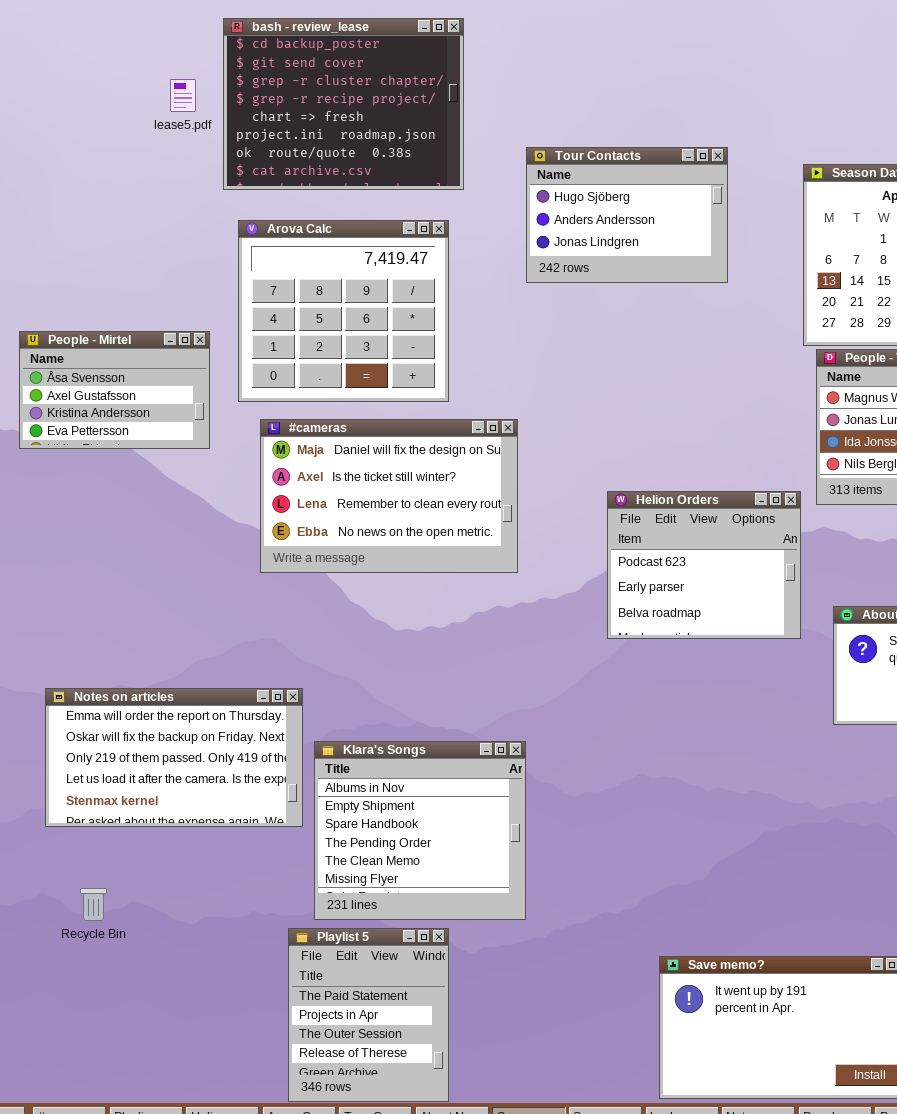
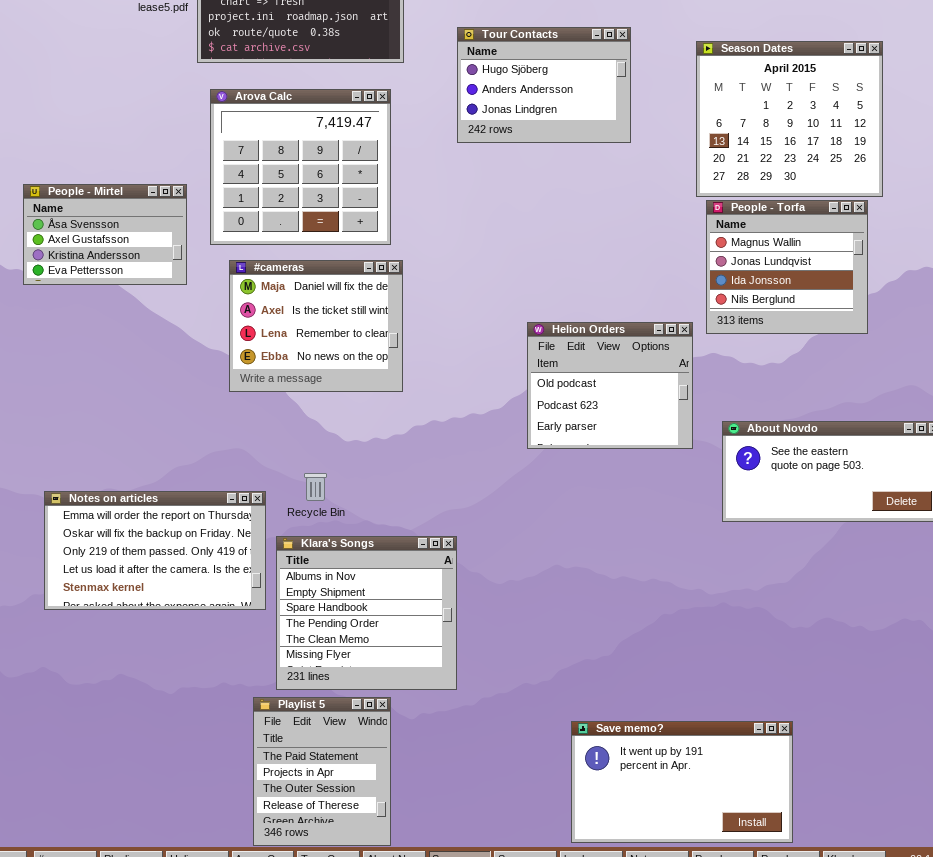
#cameras: [260,419,518,573] -> [229,260,403,392], resized
Helion Orders: [607,491,801,639] -> [527,322,693,449], scrolled up 1 row
Recycle Bin: [80,888,107,921] -> [304,473,327,501], moved

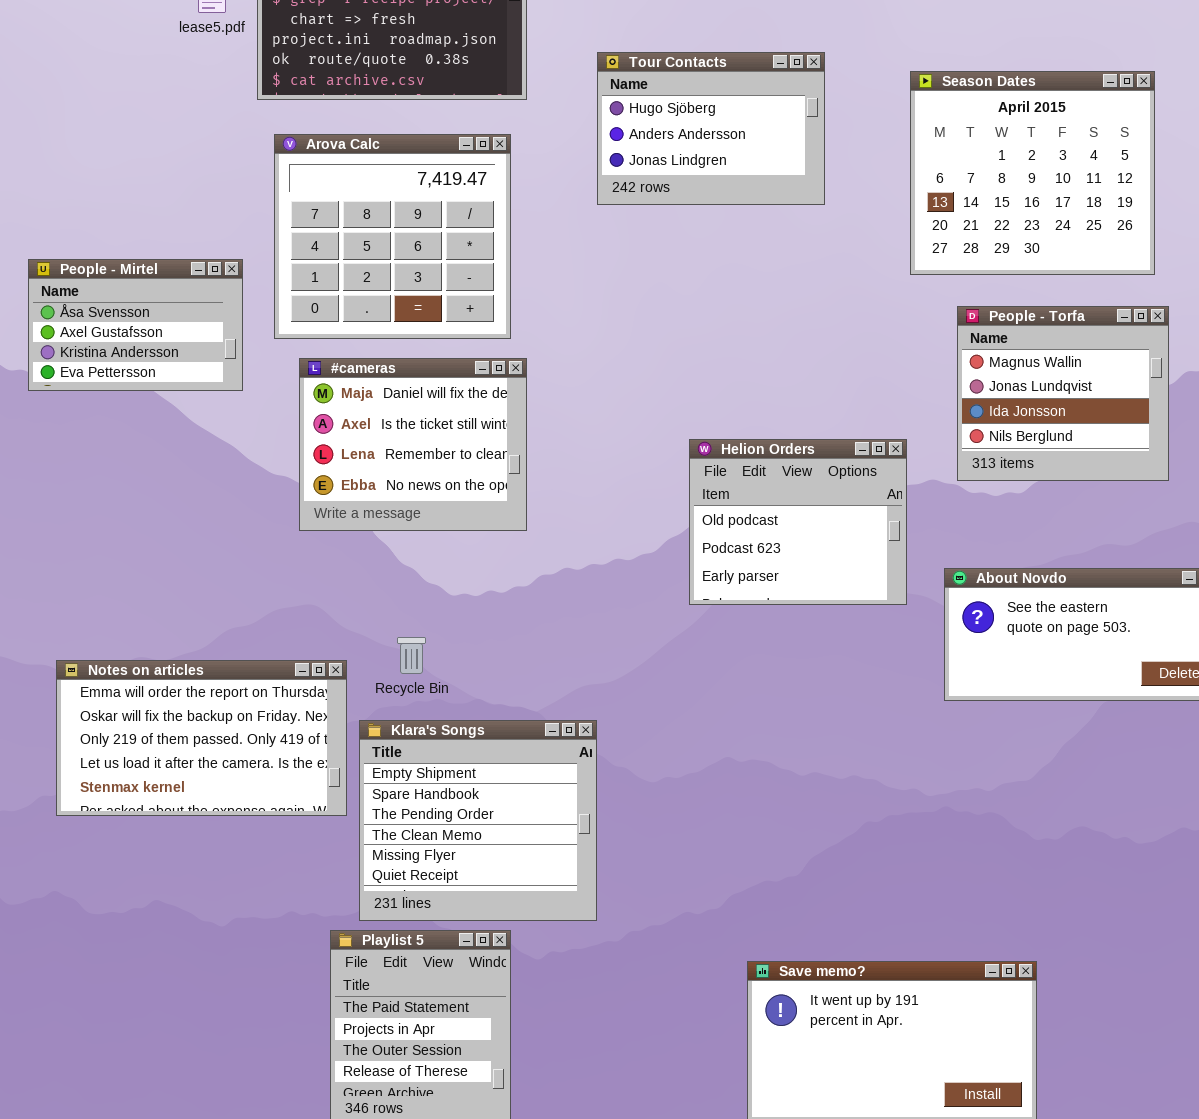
People - Torfa: [706,200,868,334] -> [957,306,1169,481], moved
Klara's Songs: [276,536,457,690] -> [359,720,597,921], scrolled down 1 row

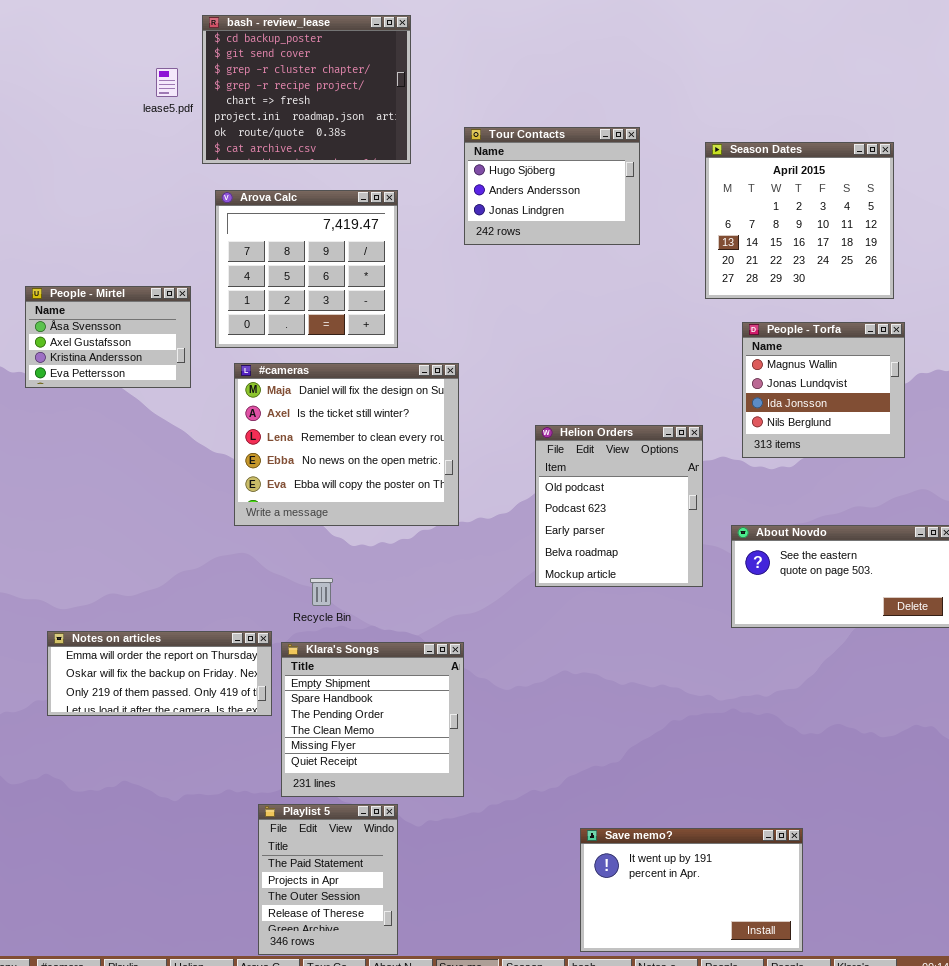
#cameras: [299,358,527,531] -> [234,363,459,526], resized
Helion Orders: [689,439,907,605] -> [535,425,703,587], resized
Notes on articles: [56,660,347,816] -> [47,631,272,716], resized

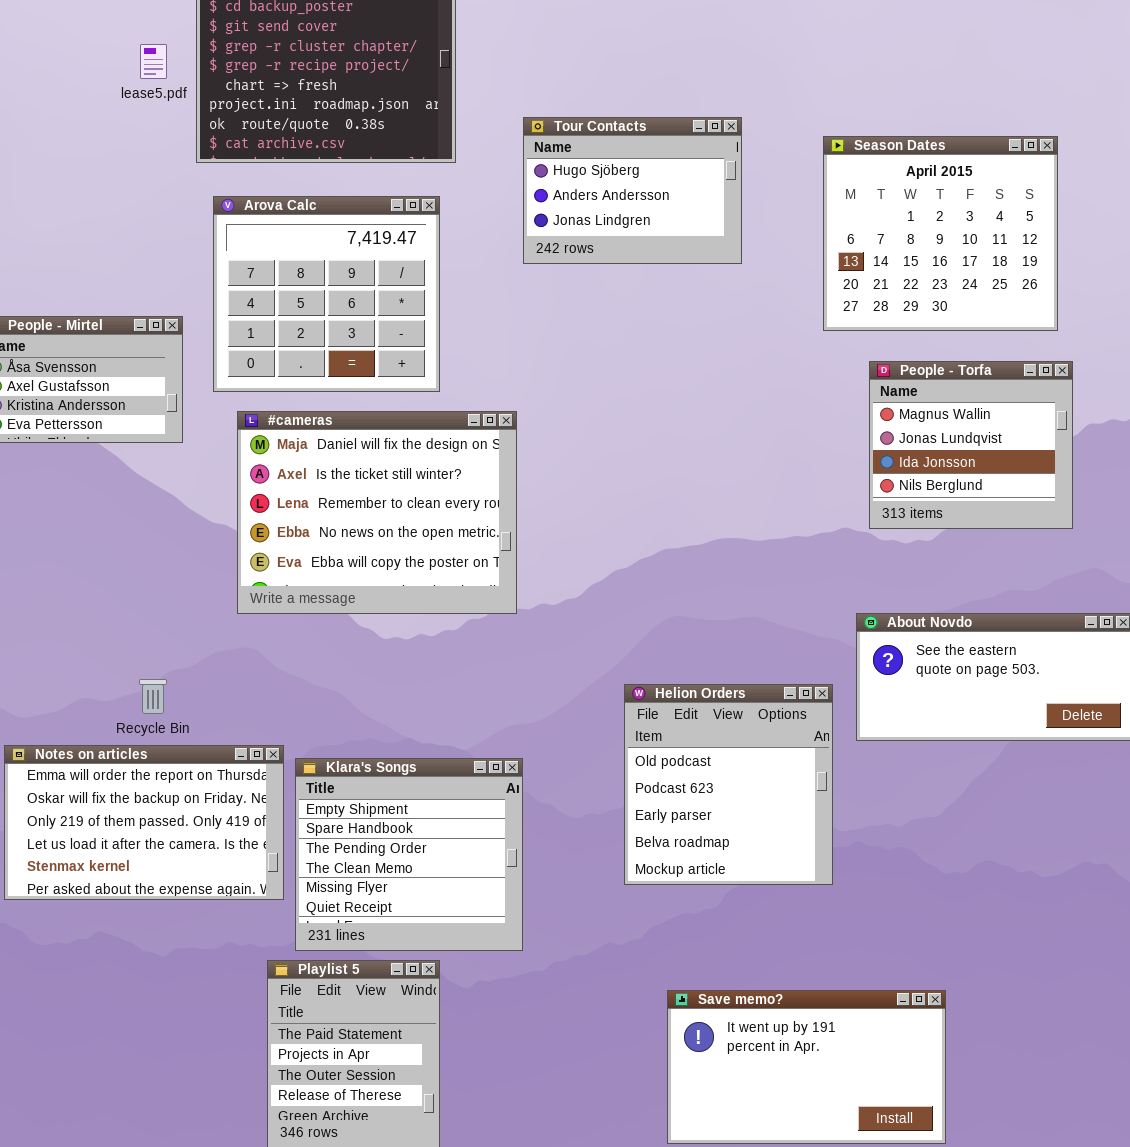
Helion Orders: [535,425,703,587] -> [624,684,833,885], moved
Recycle Bin: [310,578,333,606] -> [139,679,167,714], moved
Notes on articles: [47,631,272,716] -> [4,745,284,900], resized

